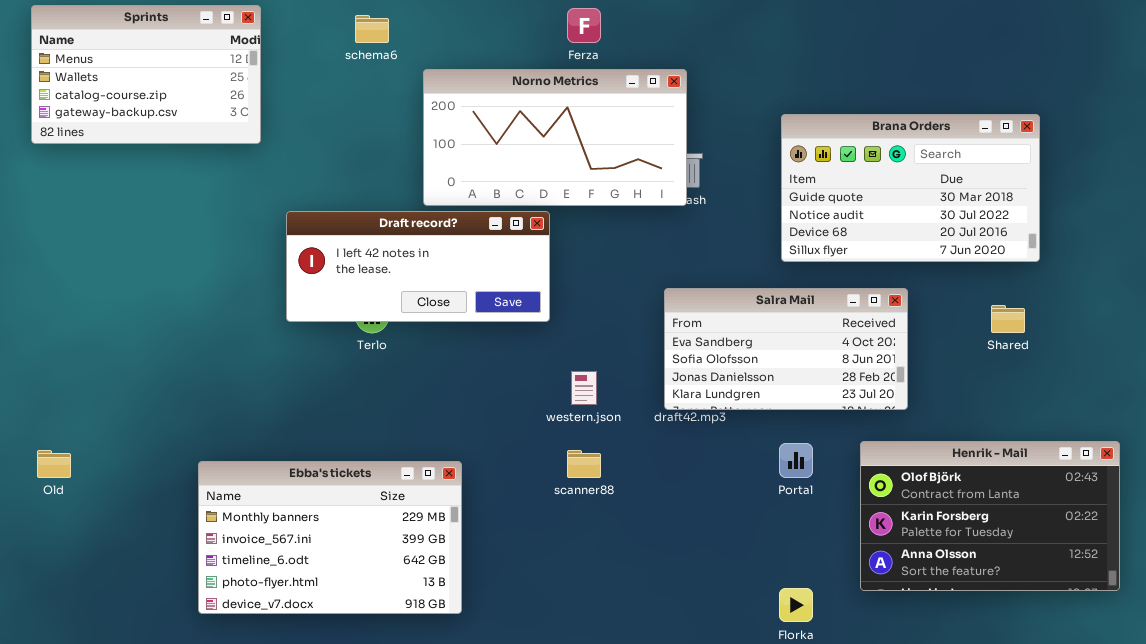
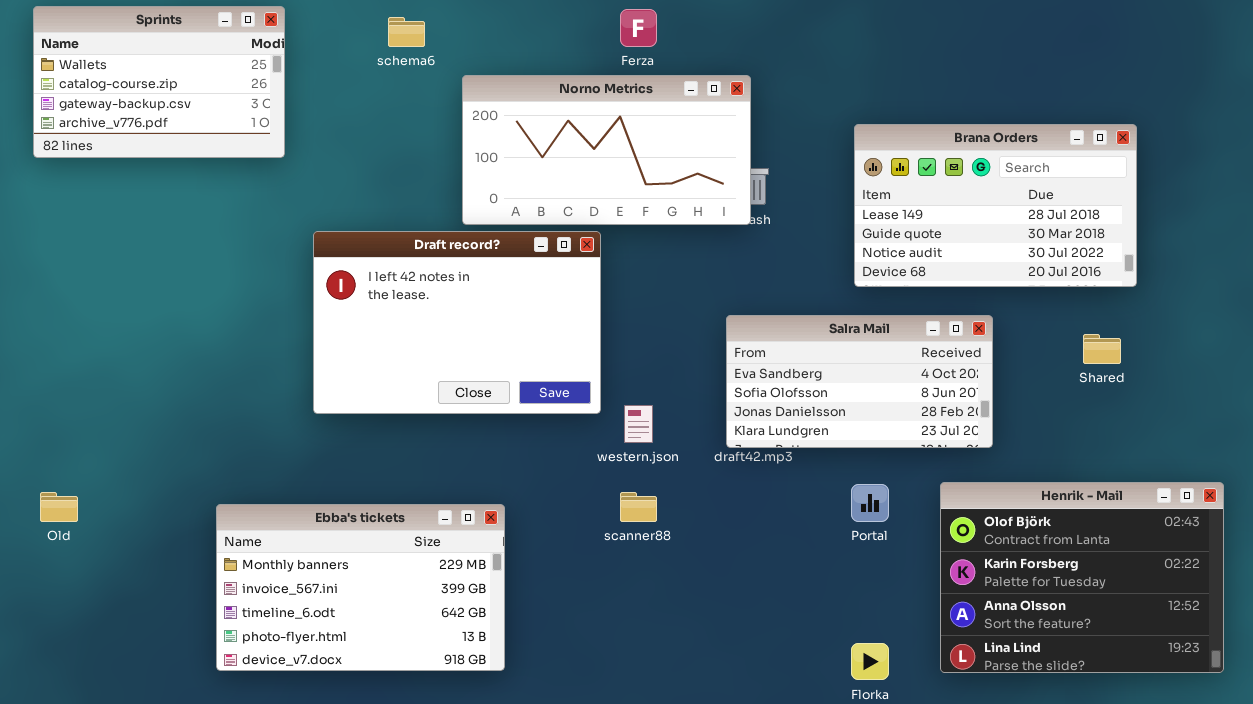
Sprints: [31,5,261,144] -> [33,6,285,158], scrolled down 1 row
Brana Orders: [781,114,1040,262] -> [854,124,1137,287], scrolled up 1 row
Draft record?: [286,211,550,322] -> [313,231,601,414], resized
Henrik - Mail: [860,441,1120,591] -> [940,482,1224,673], resized

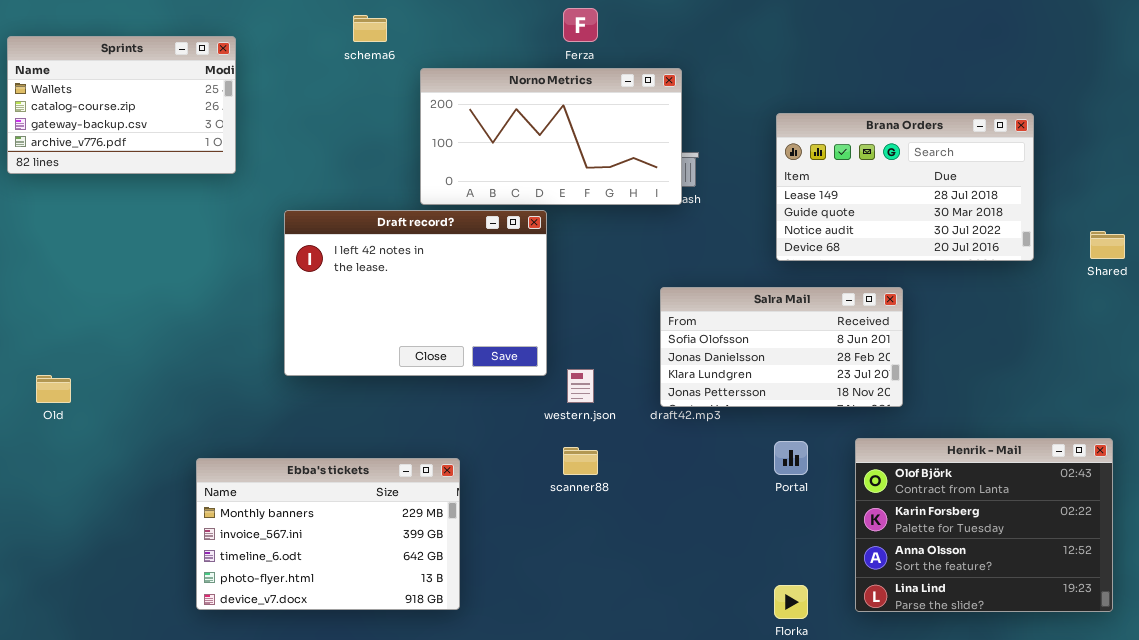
Sprints: [33,6,285,158] -> [7,36,236,174], moved
Salra Mail: [726,315,993,448] -> [660,287,903,407], scrolled down 1 row
Shared: [1083,334,1121,364] -> [1090,231,1125,259], moved
Old: [40,492,78,522] -> [36,375,71,403], moved

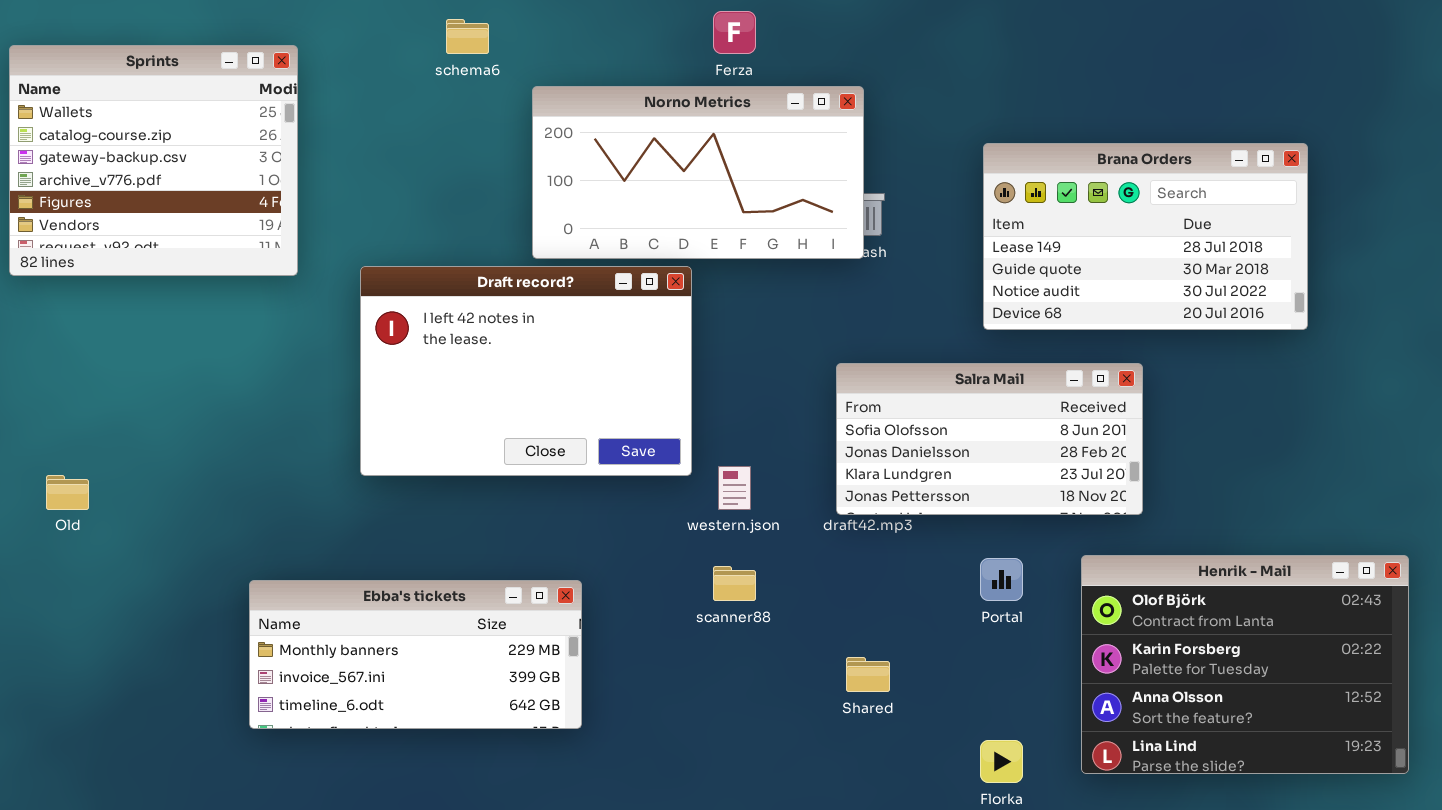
Sprints: [7,36,236,174] -> [9,45,298,276], resized
Shared: [1090,231,1125,259] -> [846,657,890,692], moved
Ebba's tickets: [196,458,460,610] -> [249,580,582,729], resized

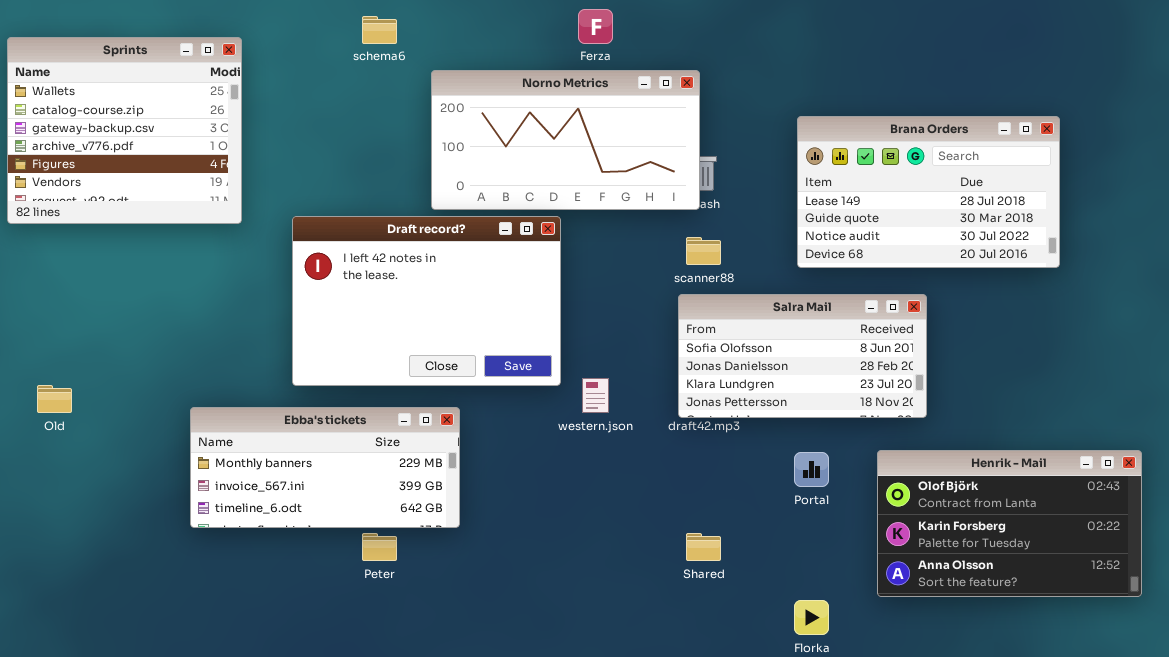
Henrik - Mail: [1081,555,1409,774] -> [877,450,1142,597], resized
scanner88: [713,566,756,601] -> [686,237,721,265], moved
Ebba's tickets: [249,580,582,729] -> [190,407,460,528], moved

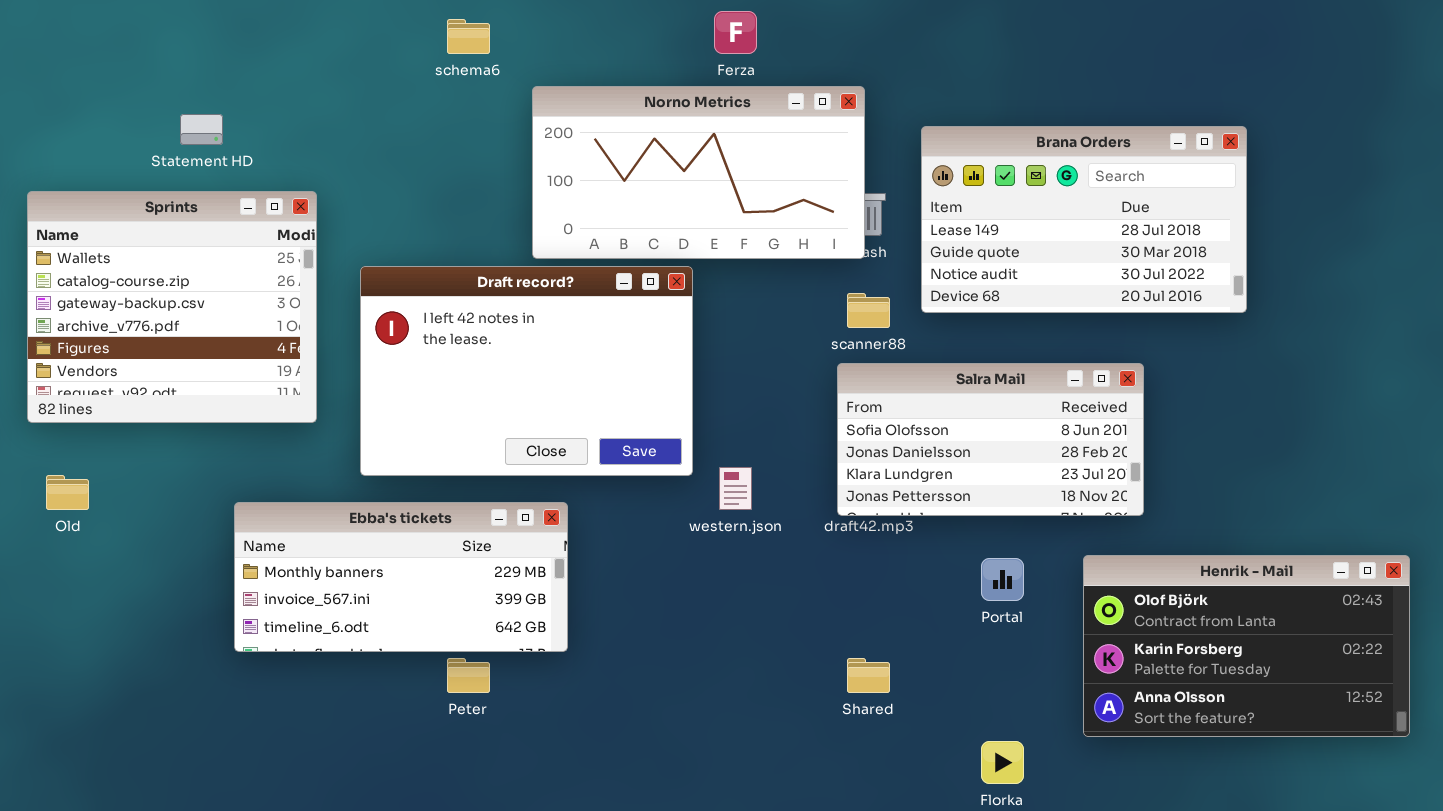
Sprints: [7,37,242,224] -> [27,191,317,423], moved
Brana Orders: [797,116,1060,268] -> [921,126,1247,313], moved

